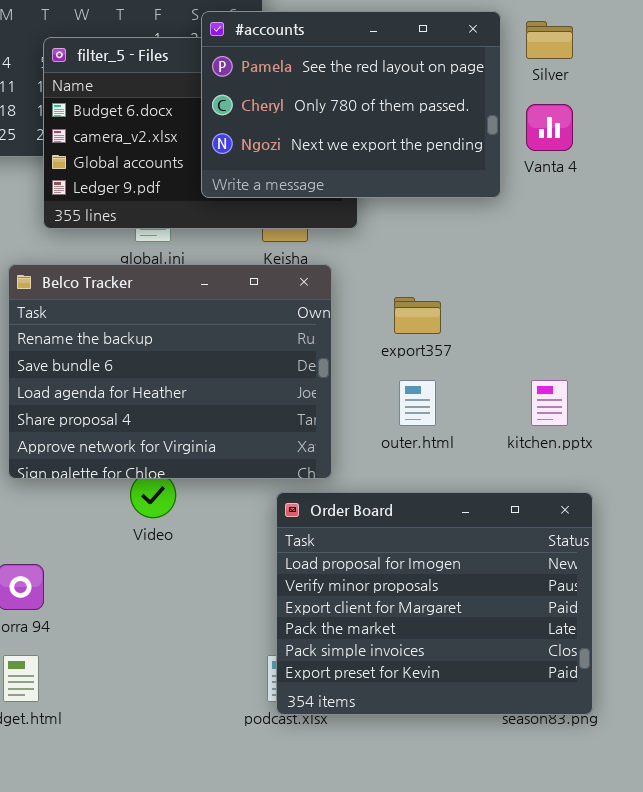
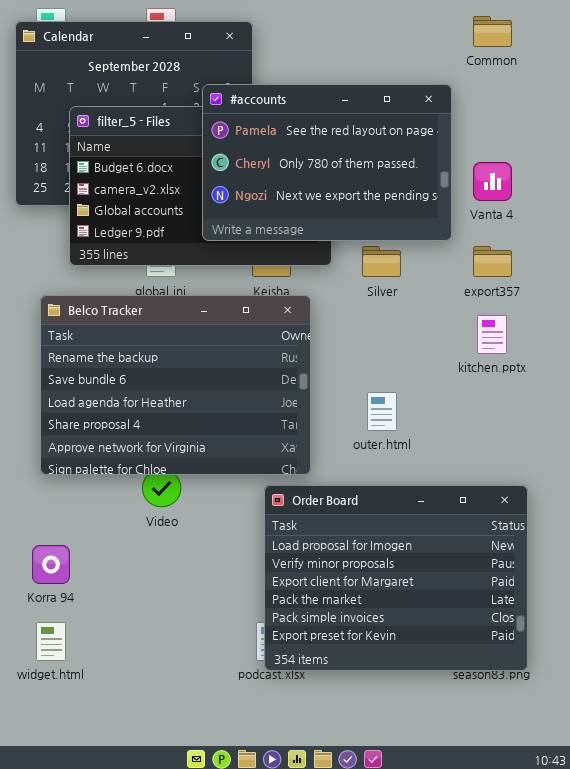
Silver: [526,21,573,59] -> [362,246,401,277], moved
export357: [394,297,441,334] -> [473,246,512,277], moved
kitchen.pptx: [531,380,568,426] -> [477,315,507,354], moved

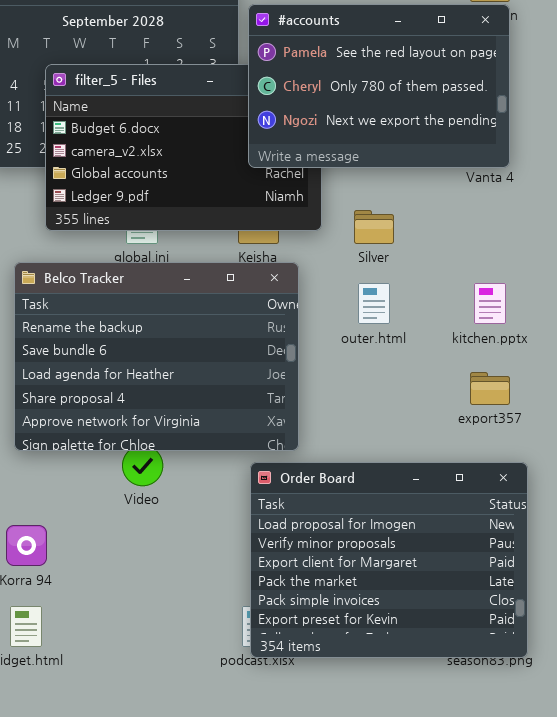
#accounts: [202,84,452,241] -> [248,4,510,168], moved
export357: [473,246,512,277] -> [470,372,510,405], moved
outer.html: [367,392,397,431] -> [358,283,390,324], moved

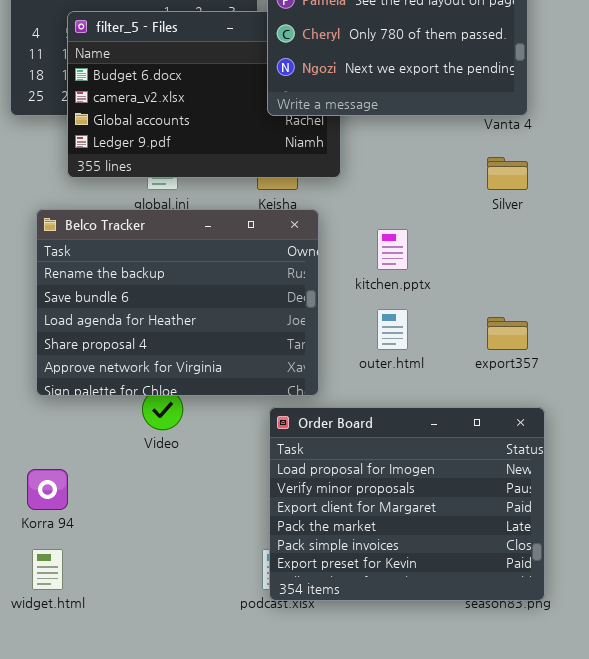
Silver: [354,210,394,244] -> [487,157,528,190], moved
outer.html: [358,283,390,324] -> [377,309,408,350], moved
kitchen.pptx: [474,283,506,324] -> [377,229,408,270], moved

